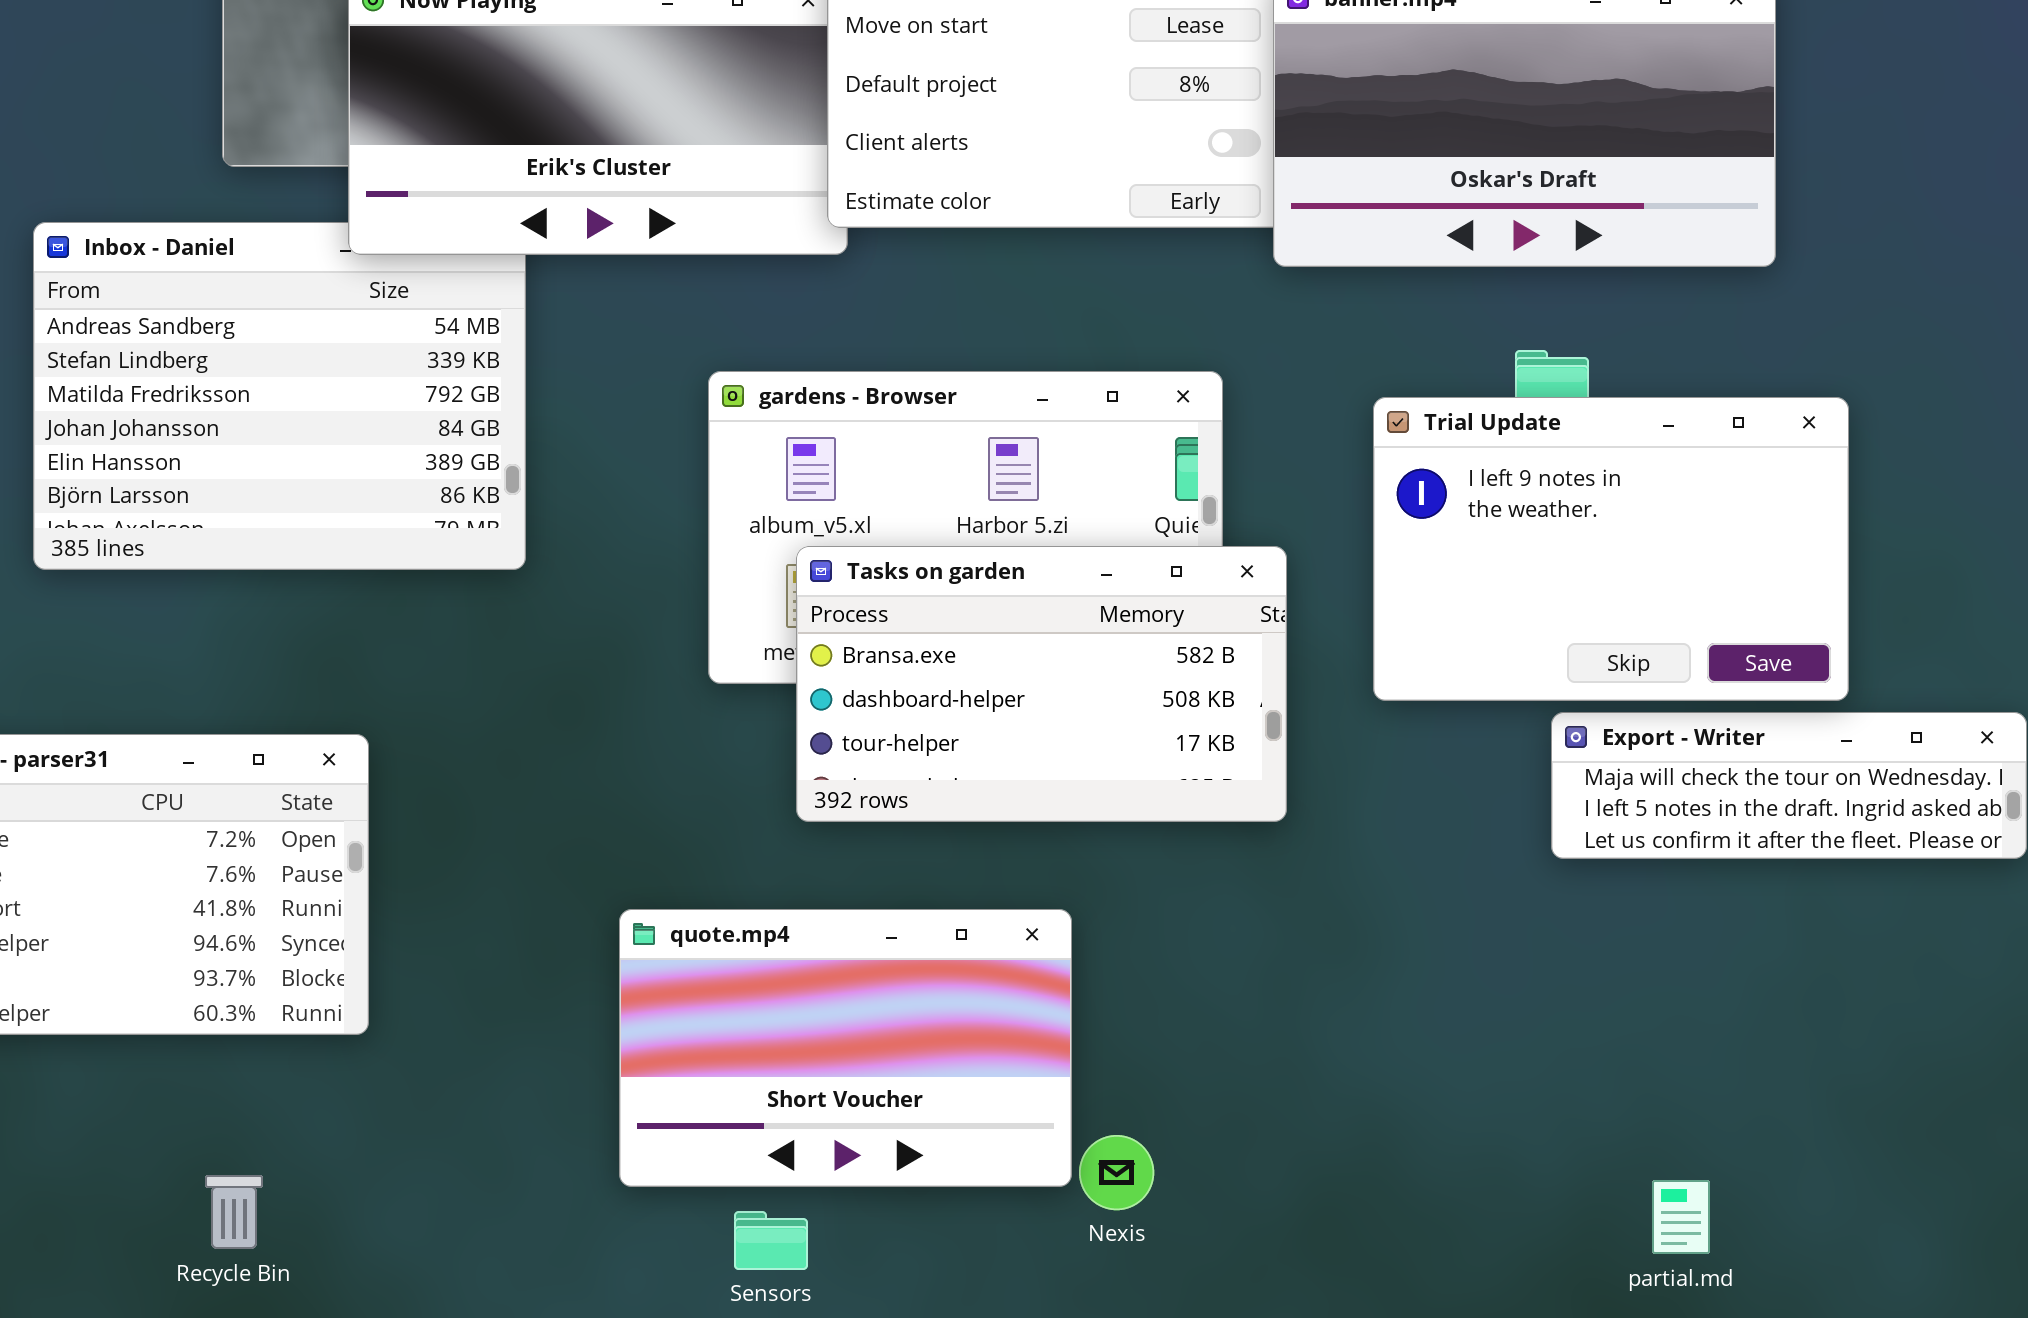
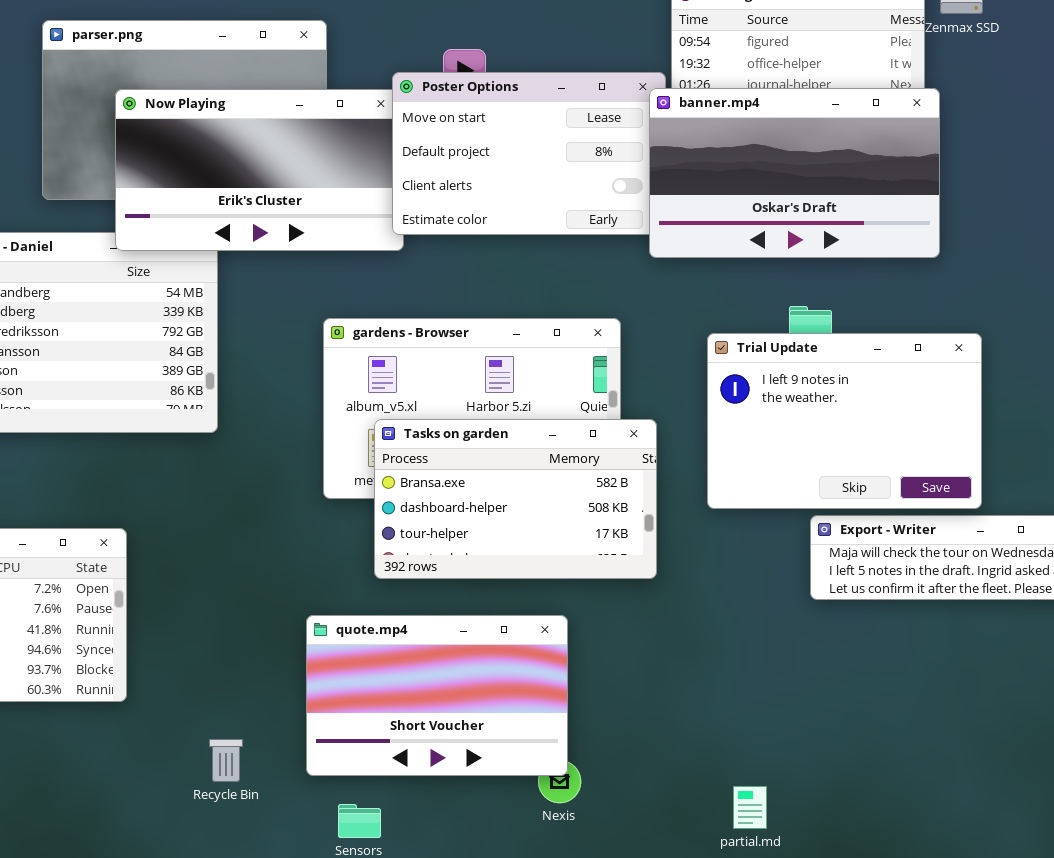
quote.mp4: [619,909,1072,1187] -> [306,615,568,776], moved
Recycle Bin: [205,1175,263,1249] -> [209,739,243,782], moved
partial.md: [1652,1180,1710,1254] -> [733,786,767,829], moved

